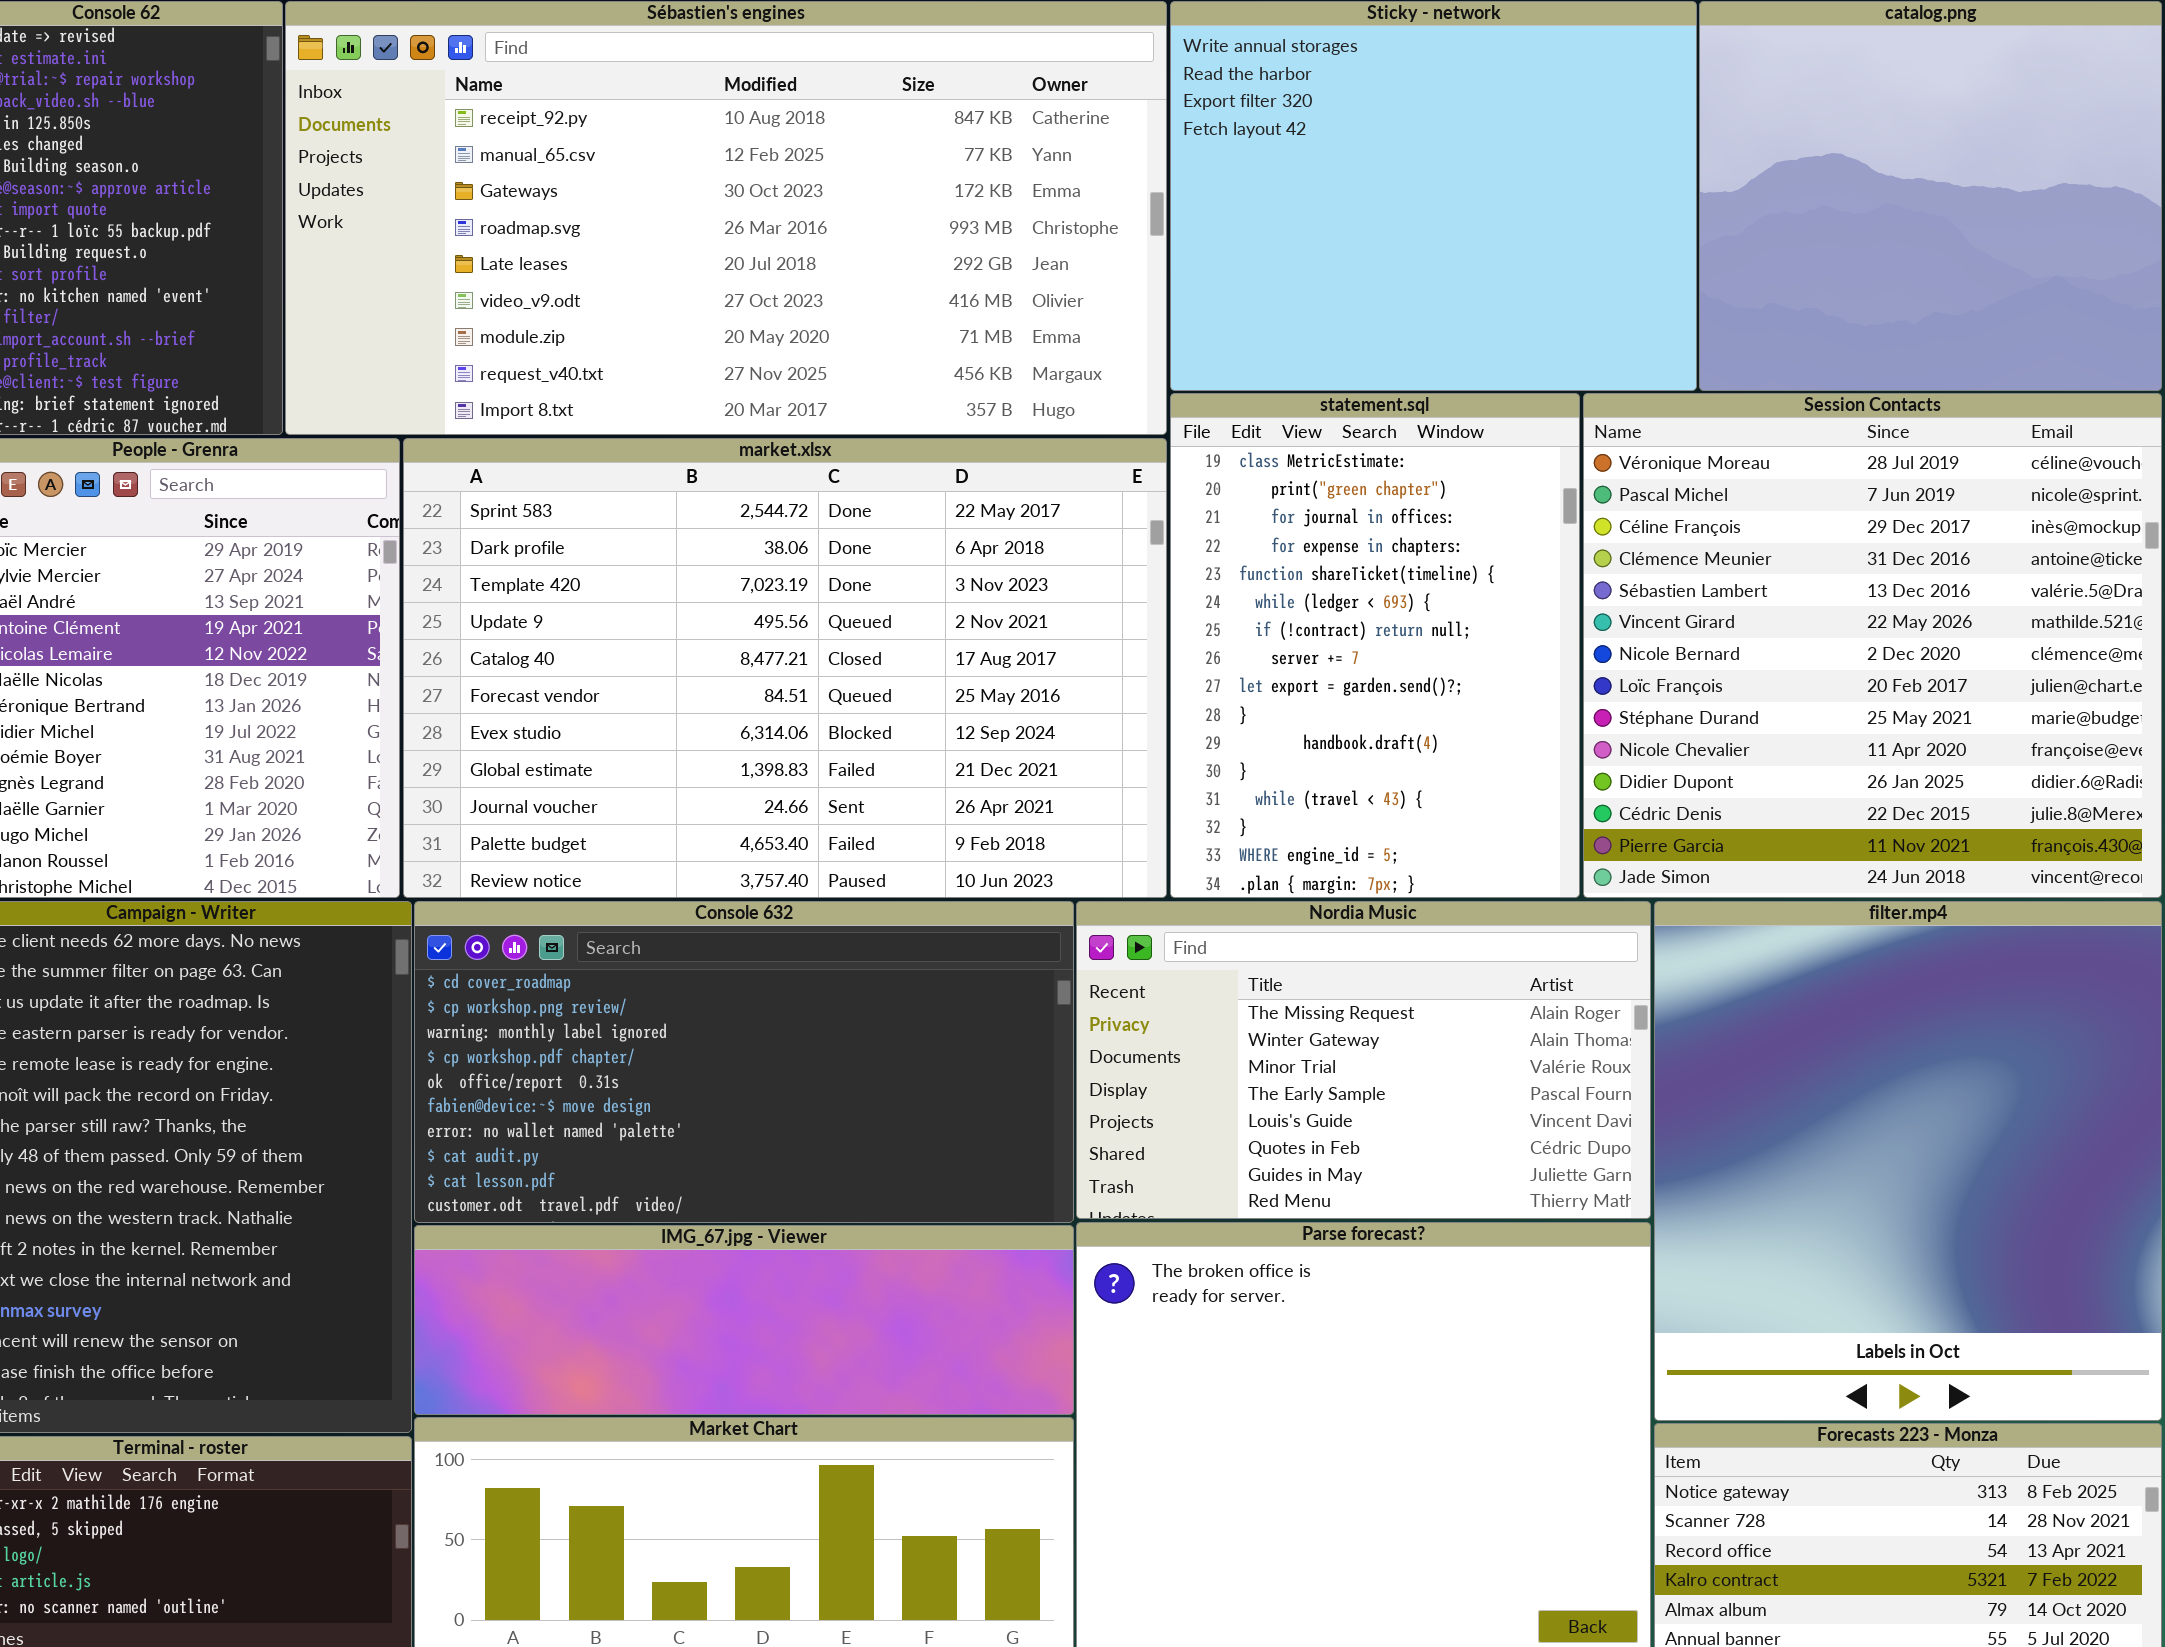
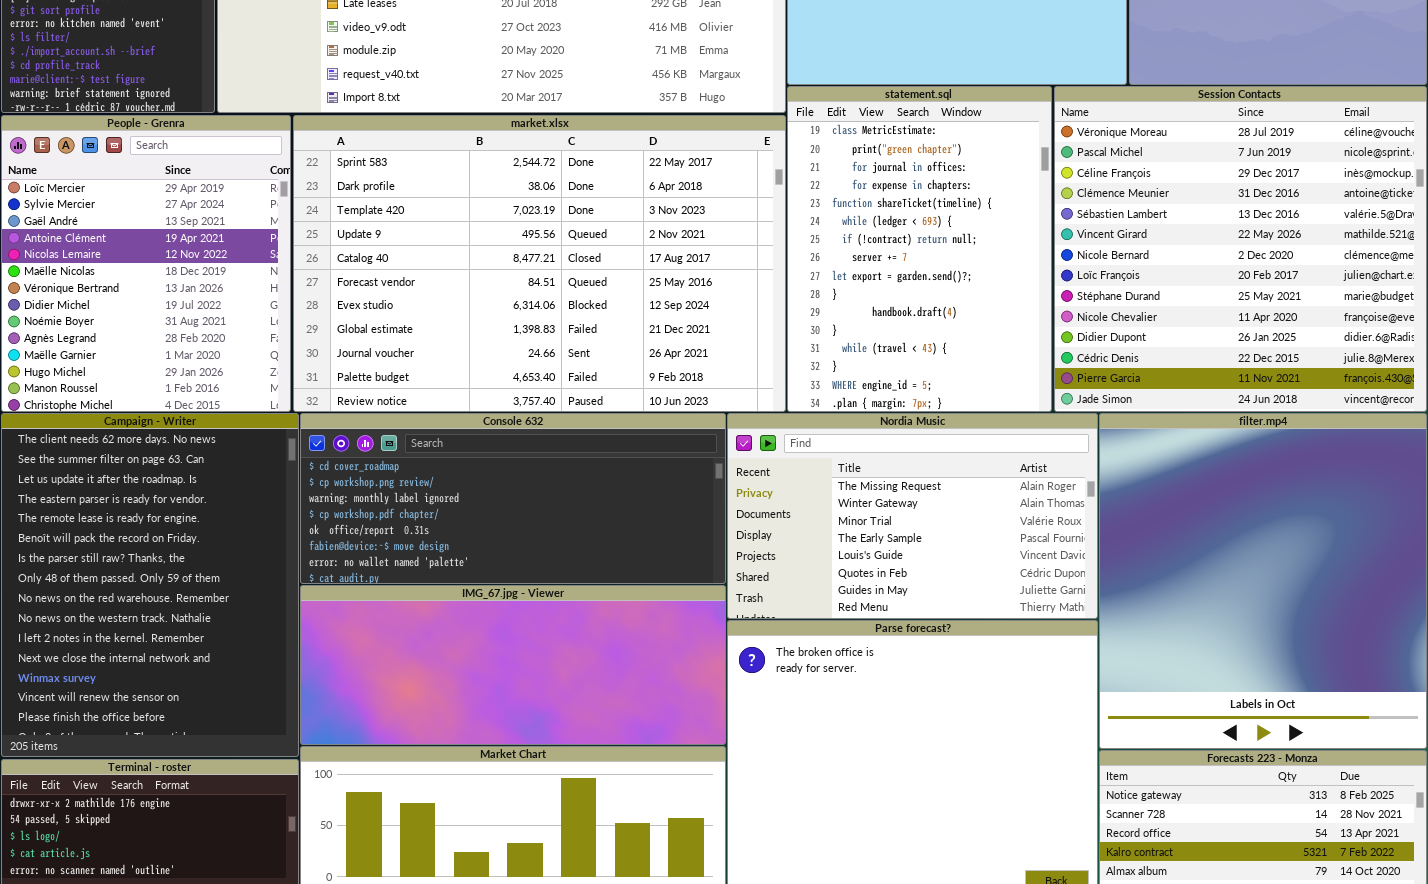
Console 632: [414,901,1074,1223] -> [300,413,726,584], resized
IMG_67.jpg - Viewer: [414,1225,1074,1415] -> [300,585,726,745], resized

